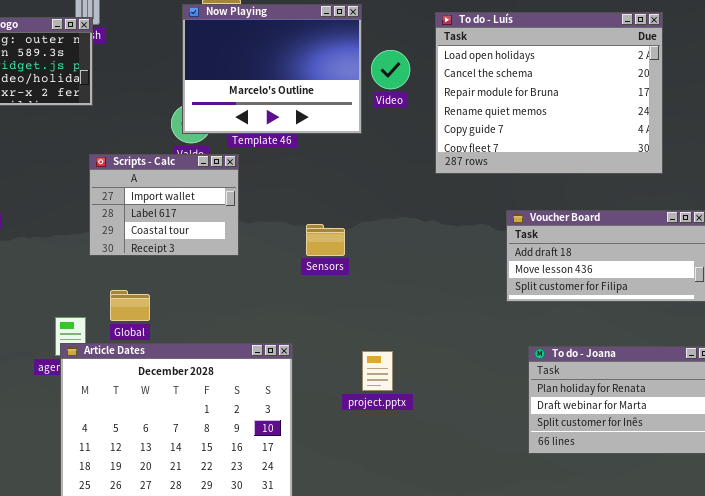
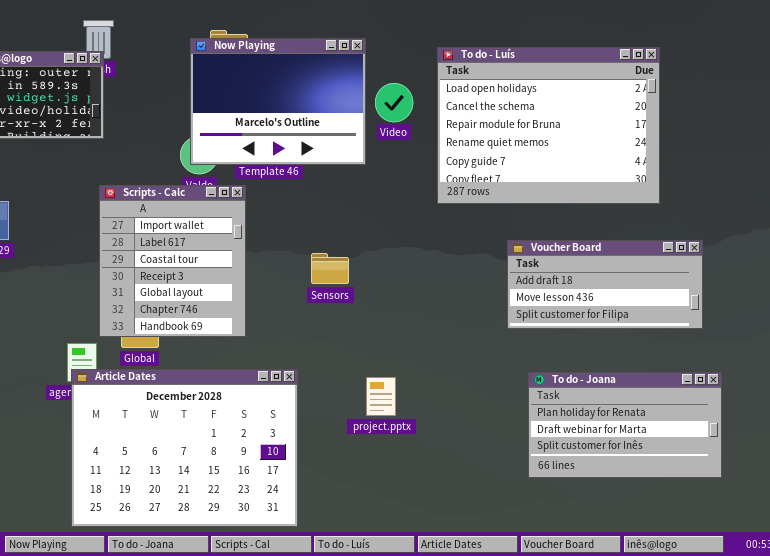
Scripts - Calc: [89,154,239,256] -> [99,185,246,337], resized

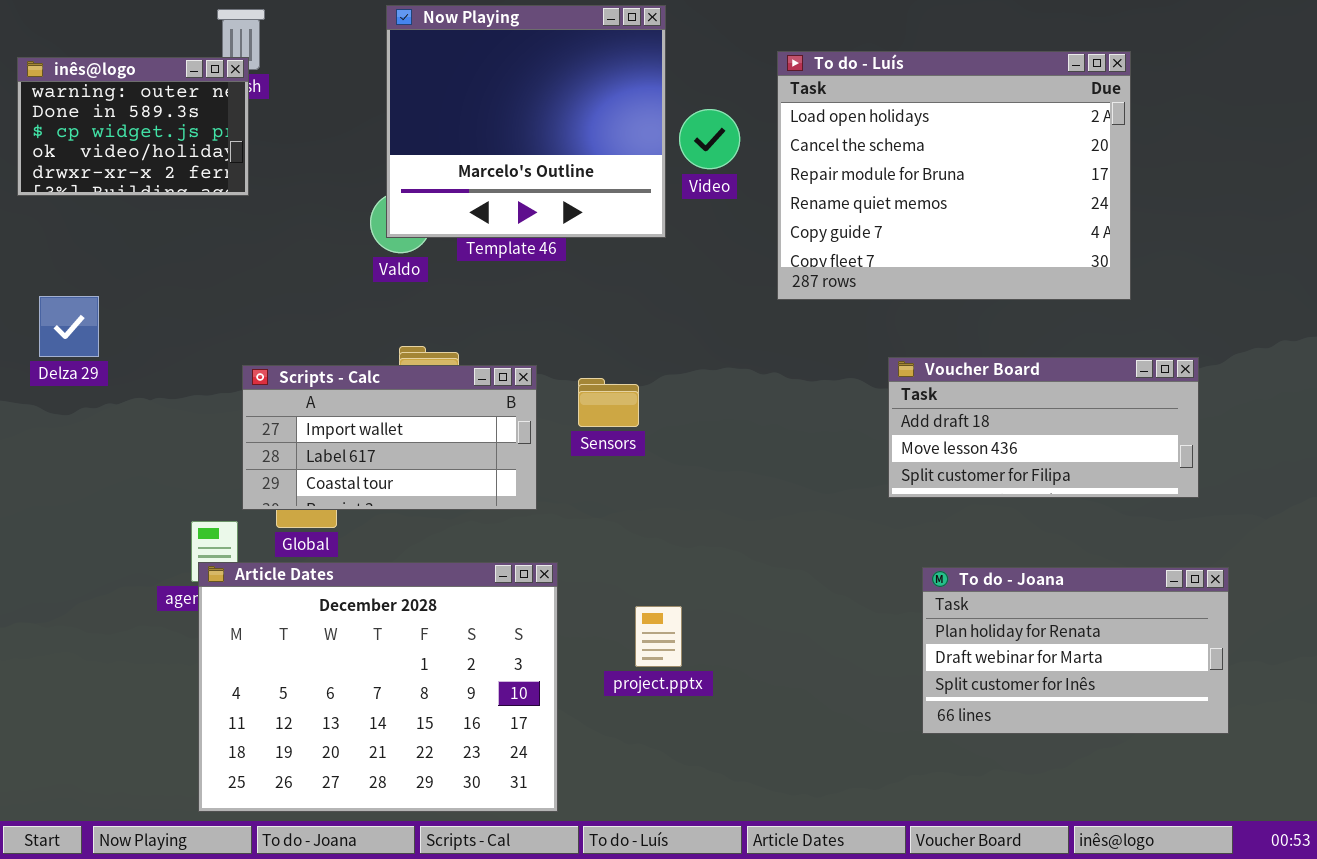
Now Playing: [190,38,366,165] -> [386,5,666,238], resized
Scripts - Calc: [99,185,246,337] -> [242,365,537,510], resized
project.pptx: [366,377,396,416] -> [635,606,682,667], moved

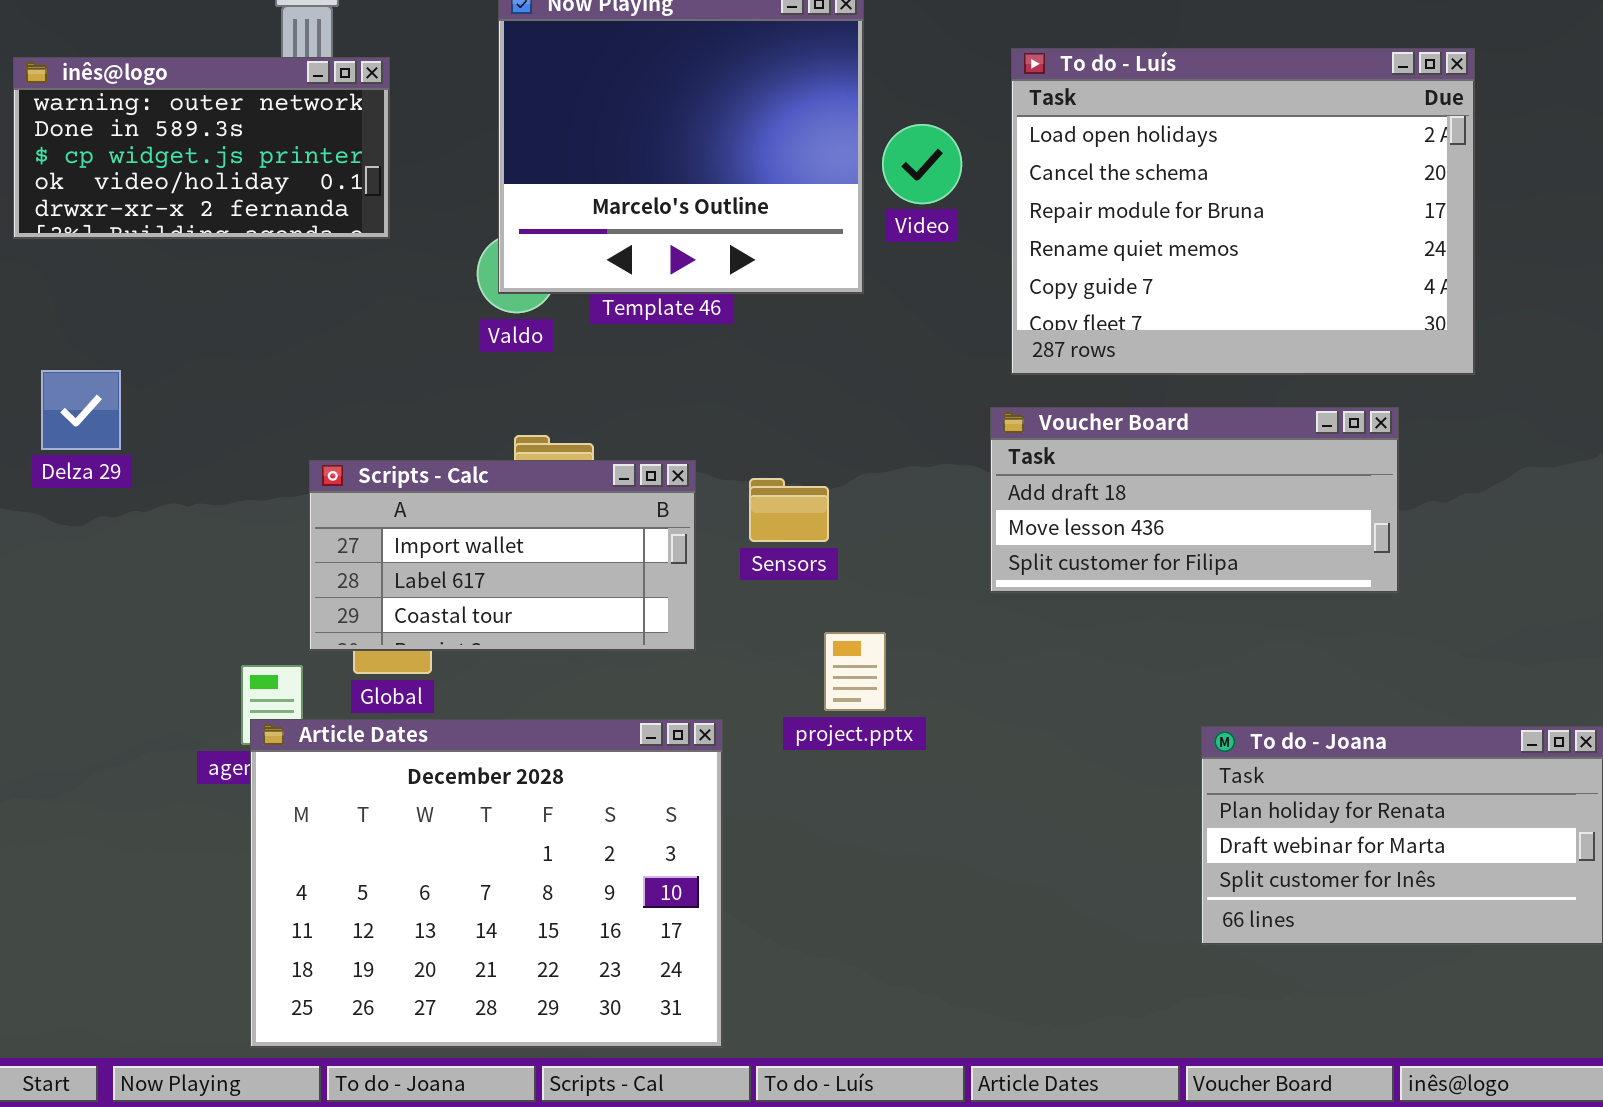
inês@logo: [17,57,249,196] -> [13,57,390,239], resized
Voucher Board: [888,357,1199,498] -> [990,407,1399,593], moved
project.pptx: [635,606,682,667] -> [824,632,886,711], moved

